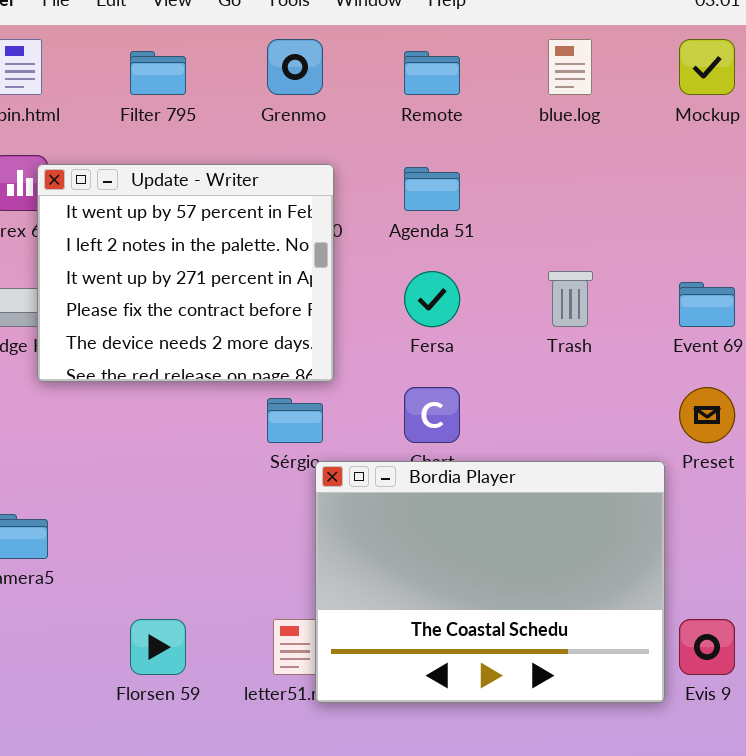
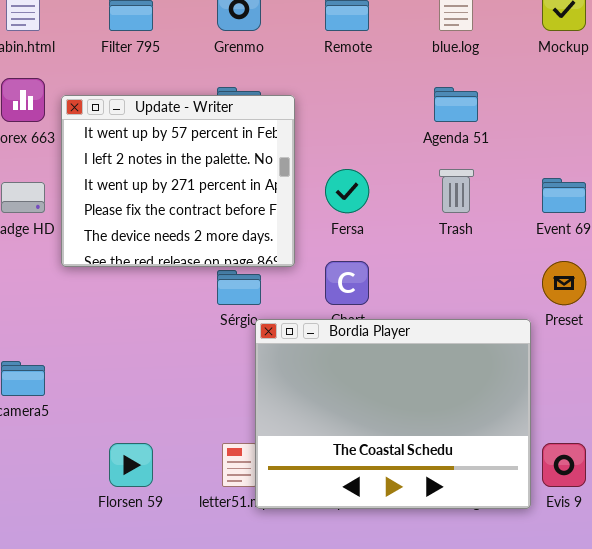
Update - Writer: [37,164,334,382] -> [61,95,295,267], moved
Agenda 51: [404,167,460,211] -> [434,87,478,122], moved

